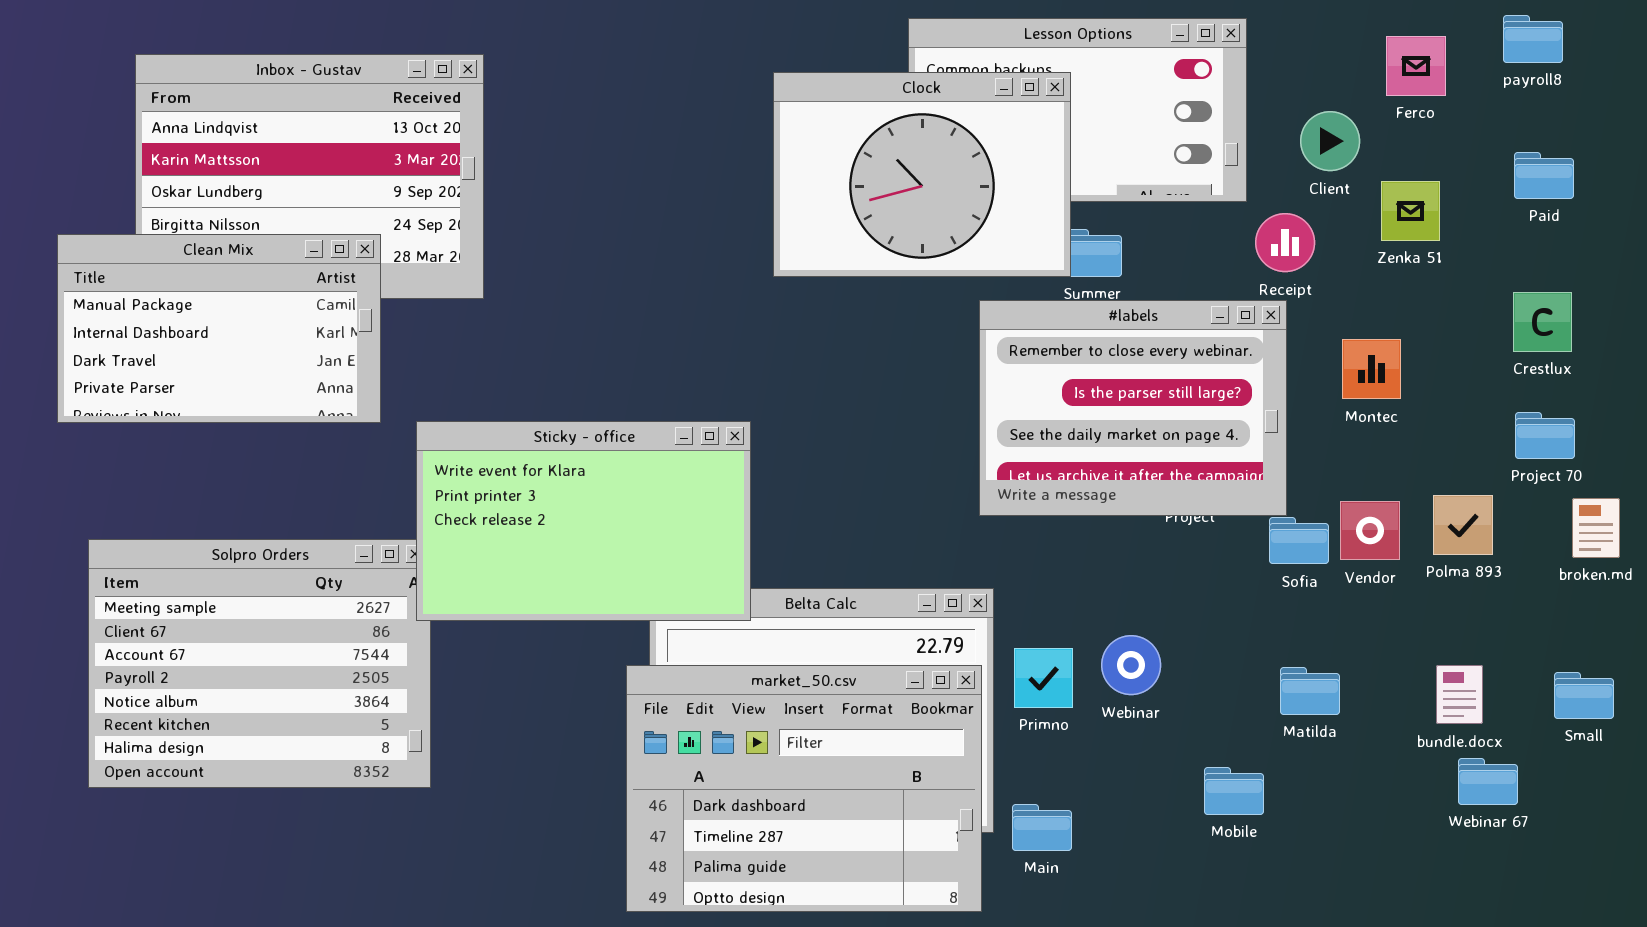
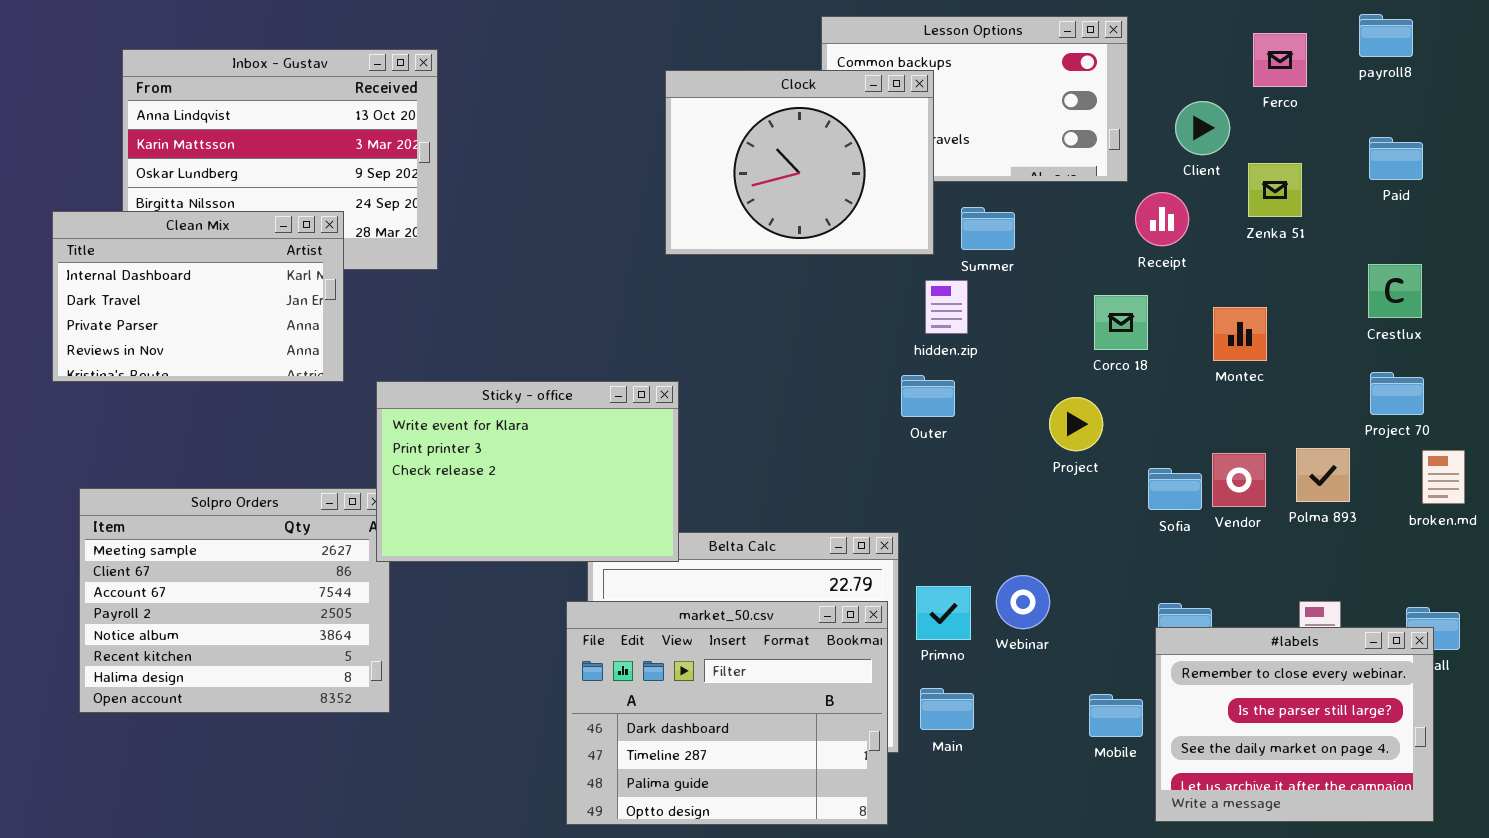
Clock: [773,72,1071,277] -> [665,70,934,255], moved
Clean Mix: [57,234,381,423] -> [52,211,344,382], scrolled down 1 row
#labels: [979,300,1287,516] -> [1155,627,1434,822], moved
Main: [1012,804,1072,851] -> [920,688,974,730], moved

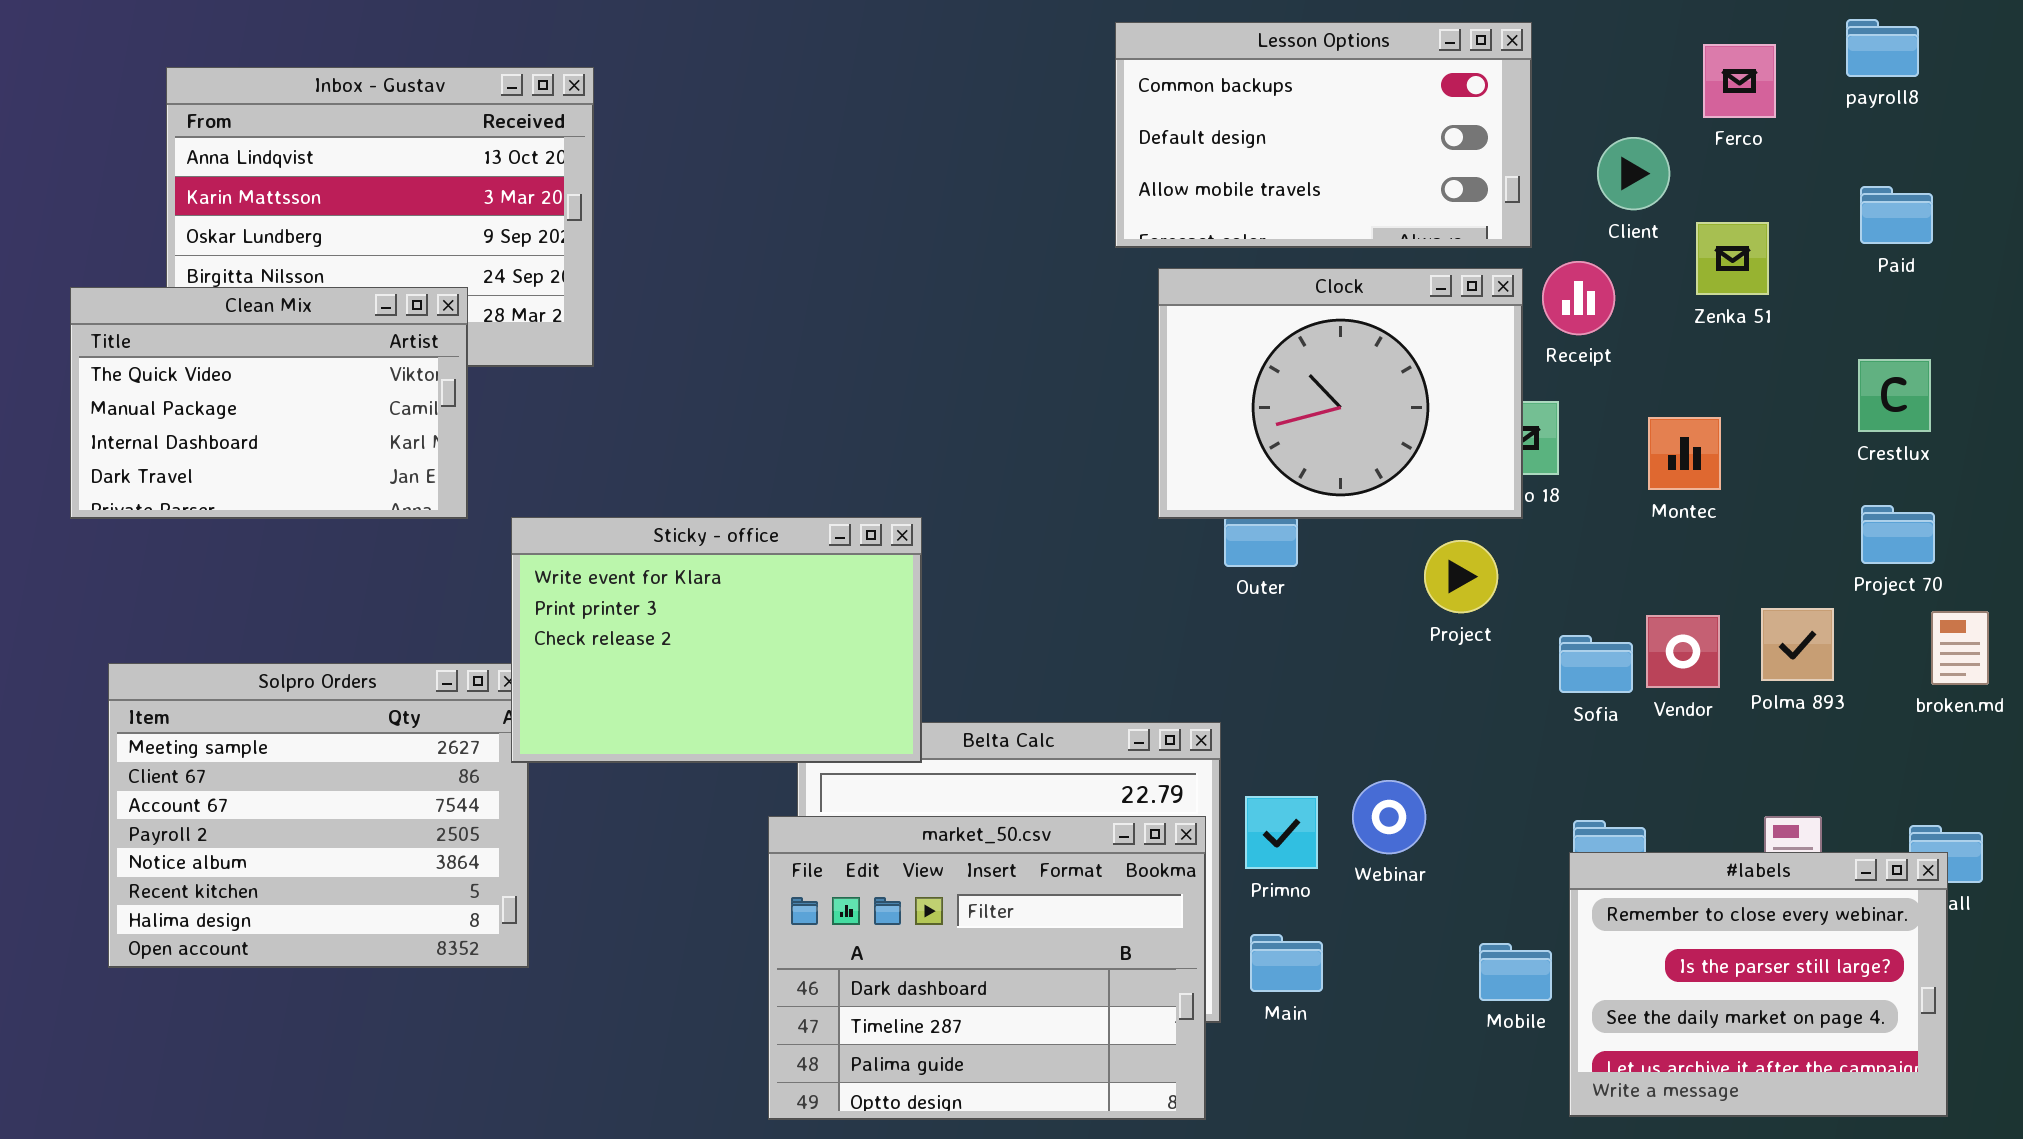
Clock: [665,70,934,255] -> [1158,268,1523,519], moved
Clean Mix: [52,211,344,382] -> [70,287,468,519], scrolled up 2 rows

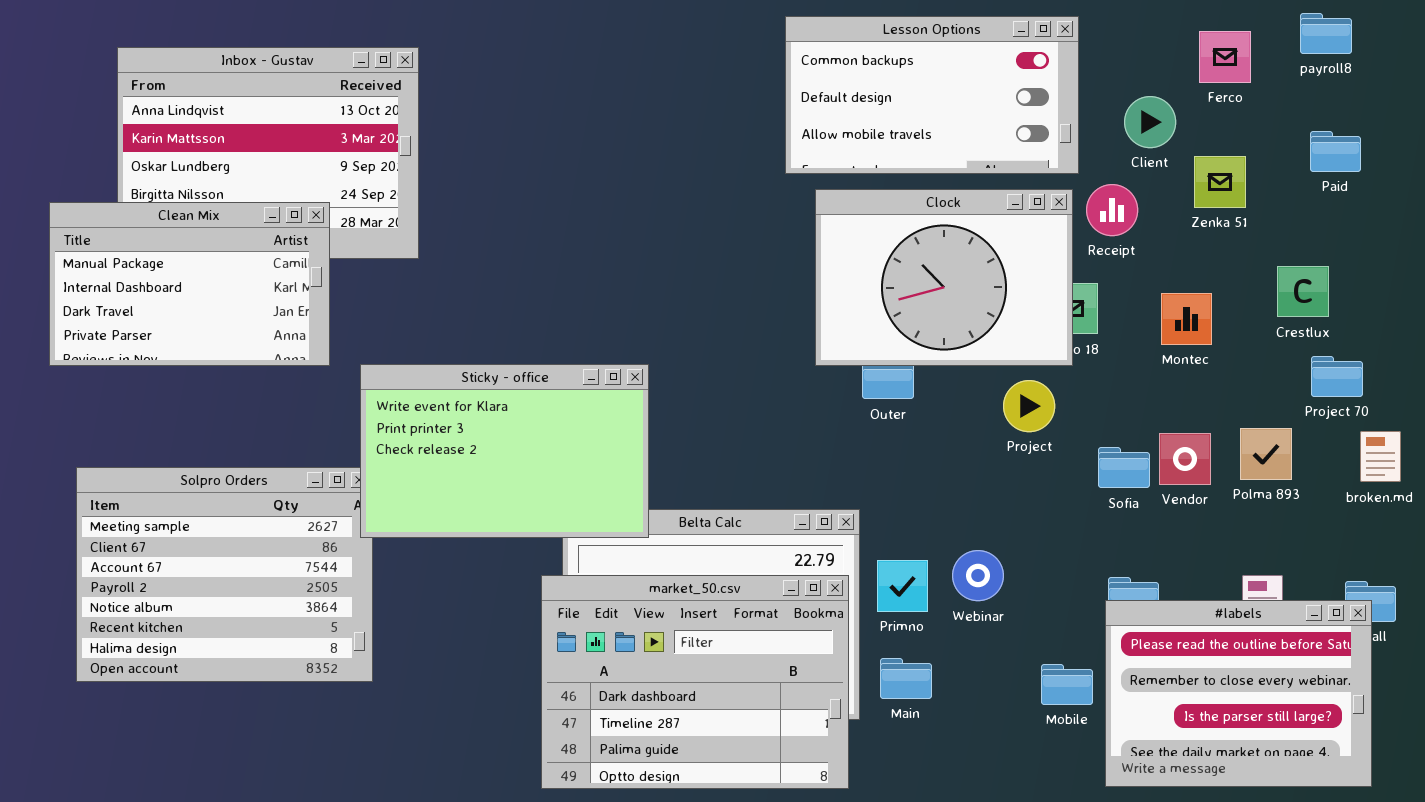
Clean Mix: [70,287,468,519] -> [49,202,330,366], scrolled down 1 row
Crestlux: [1858,359,1931,432] -> [1277,266,1329,317], moved
#labels: [1569,852,1948,1117] -> [1105,600,1372,787], scrolled up 1 row

